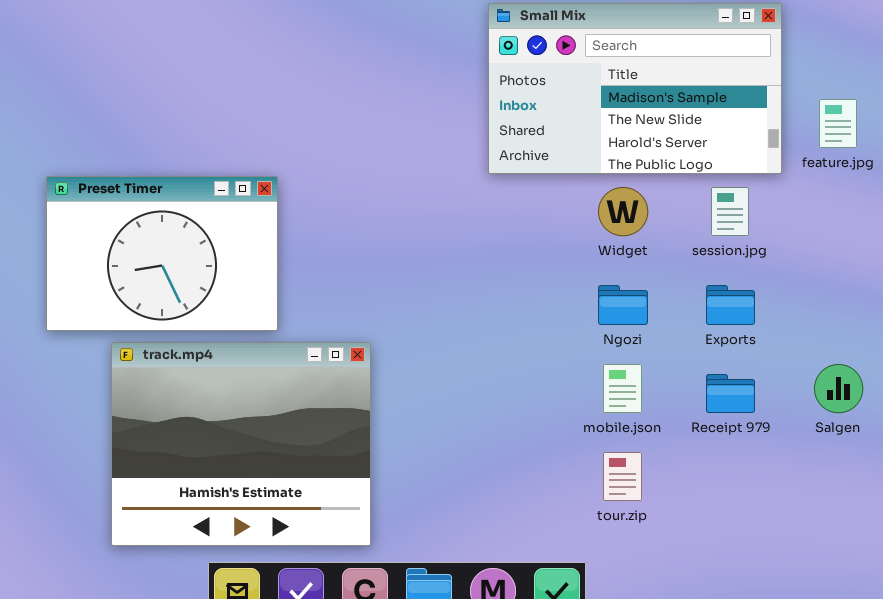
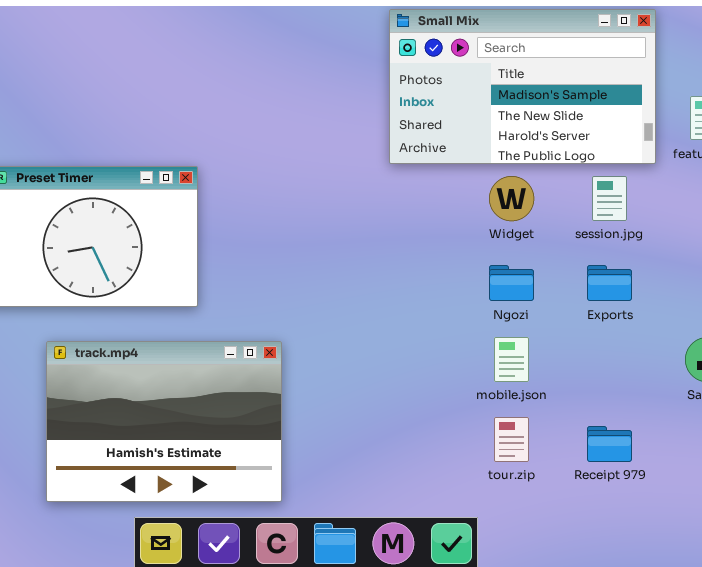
track.mp4: [111,342,371,546] -> [46,341,282,502], resized
Receipt 979: [706,374,755,413] -> [587,426,632,462], moved

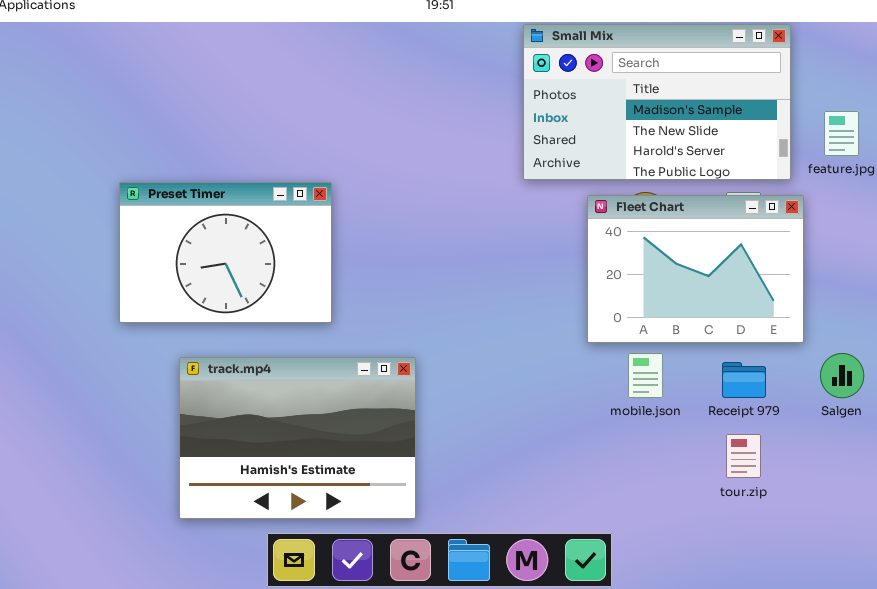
Fleet Chart: none -> [587,195,804,343], opened
tour.zip: [494,417,529,462] -> [726,434,761,478], moved
Receipt 979: [587,426,632,462] -> [722,362,766,398], moved

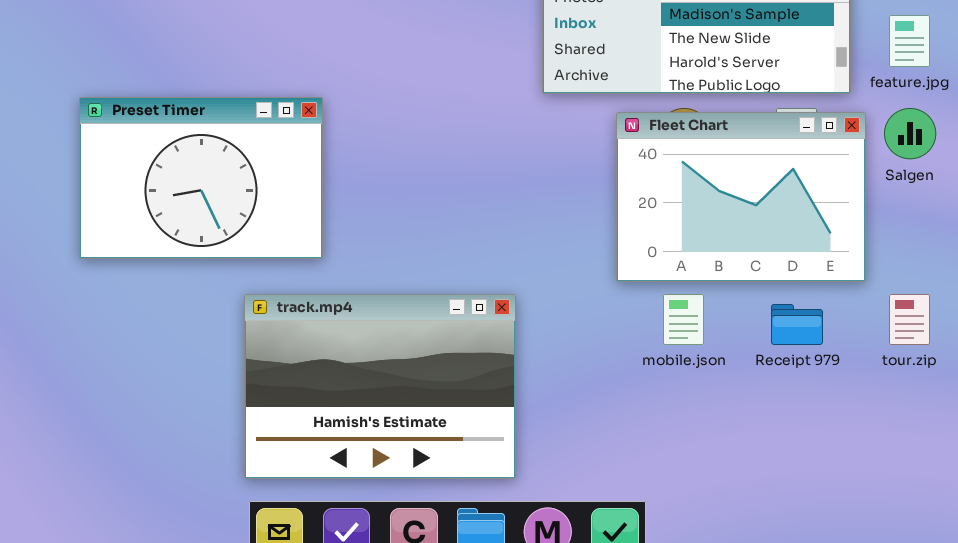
Salgen: [820,353,864,398] -> [884,108,936,159], moved
track.mp4: [179,357,416,519] -> [244,294,516,479], moved
tour.zip: [726,434,761,478] -> [889,294,930,345], moved

